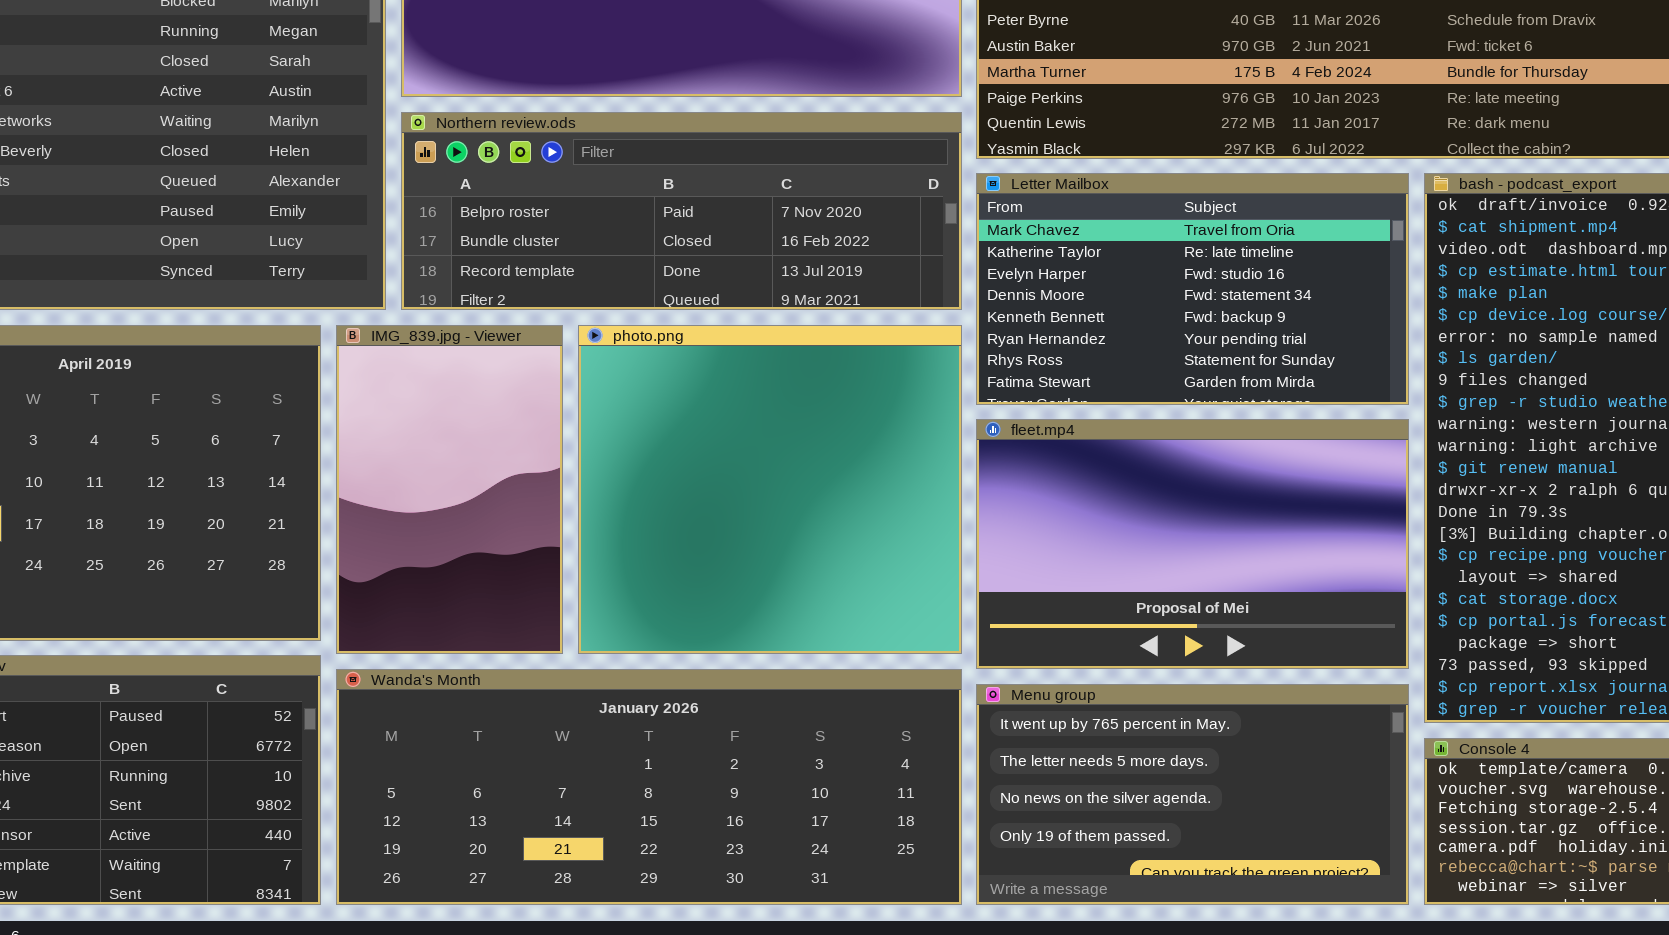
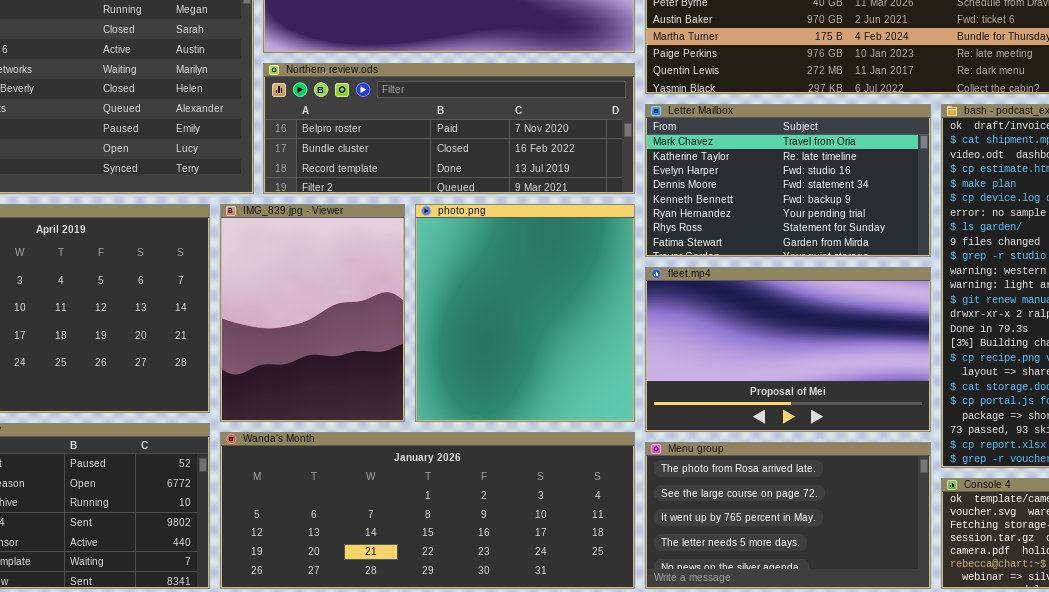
IMG_839.jpg - Viewer: [336,325,563,654] -> [220,204,405,422], resized
photo.png: [578,325,962,654] -> [415,204,635,422], resized
Menu group: [976,684,1409,905] -> [645,442,931,589], scrolled up 2 rows

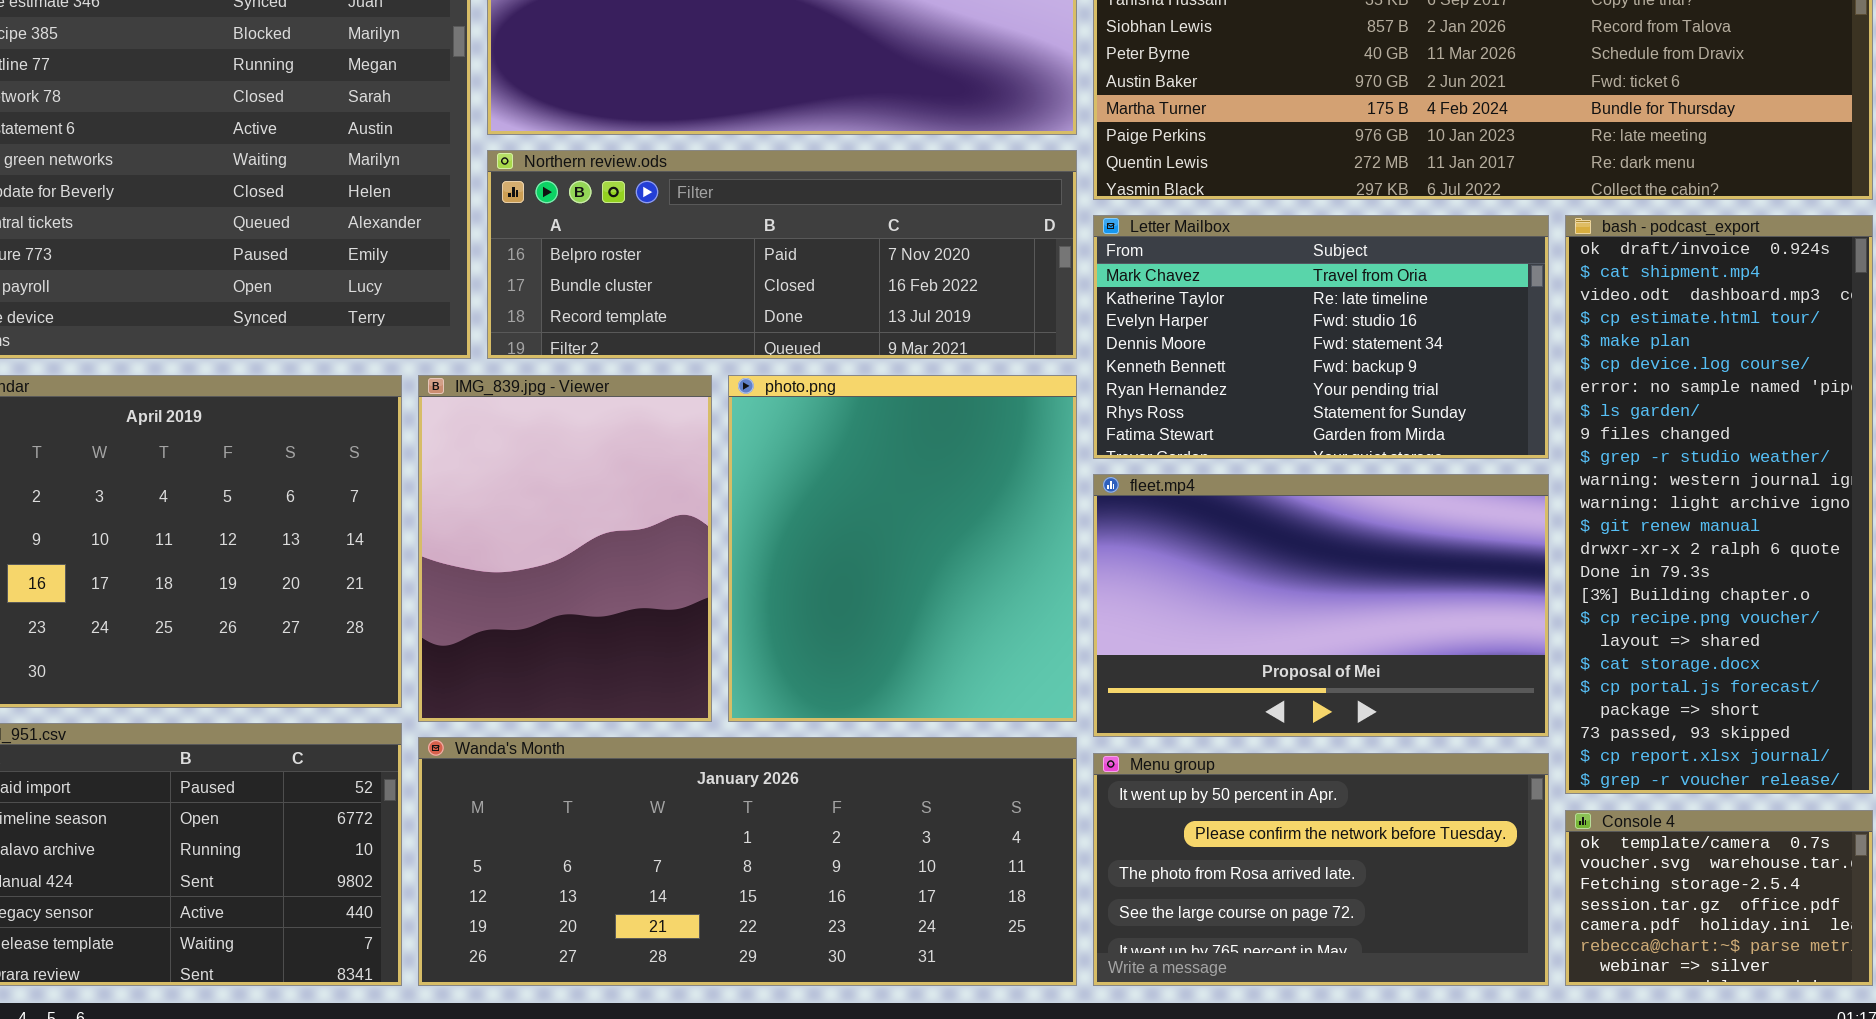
Menu group: [645,442,931,589] -> [1093,753,1549,986], scrolled up 2 rows

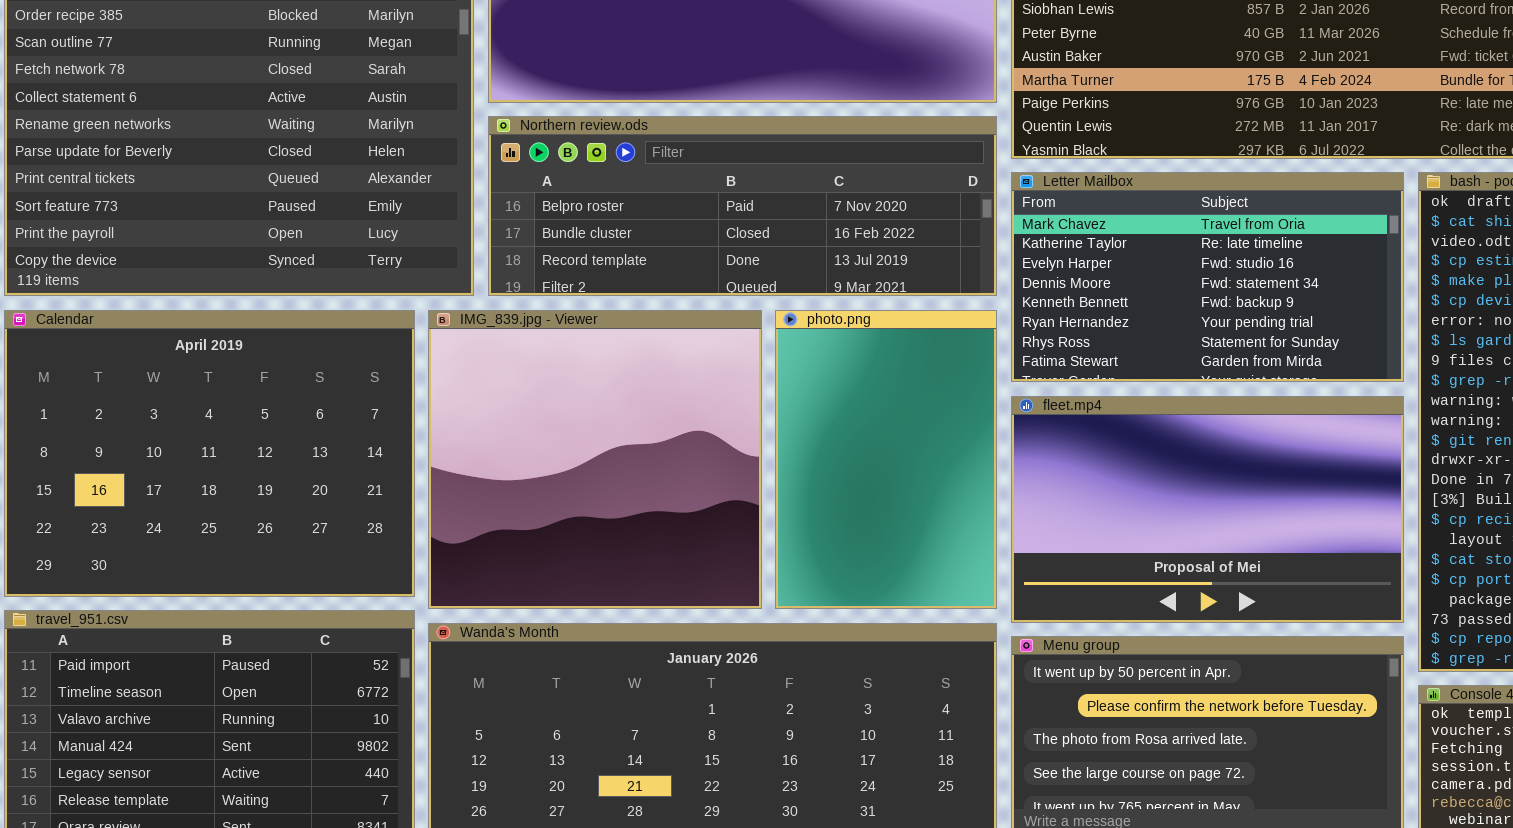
IMG_839.jpg - Viewer: [418,375,712,722] -> [428,310,762,609], resized
photo.png: [728,375,1077,722] -> [775,310,997,609], resized

